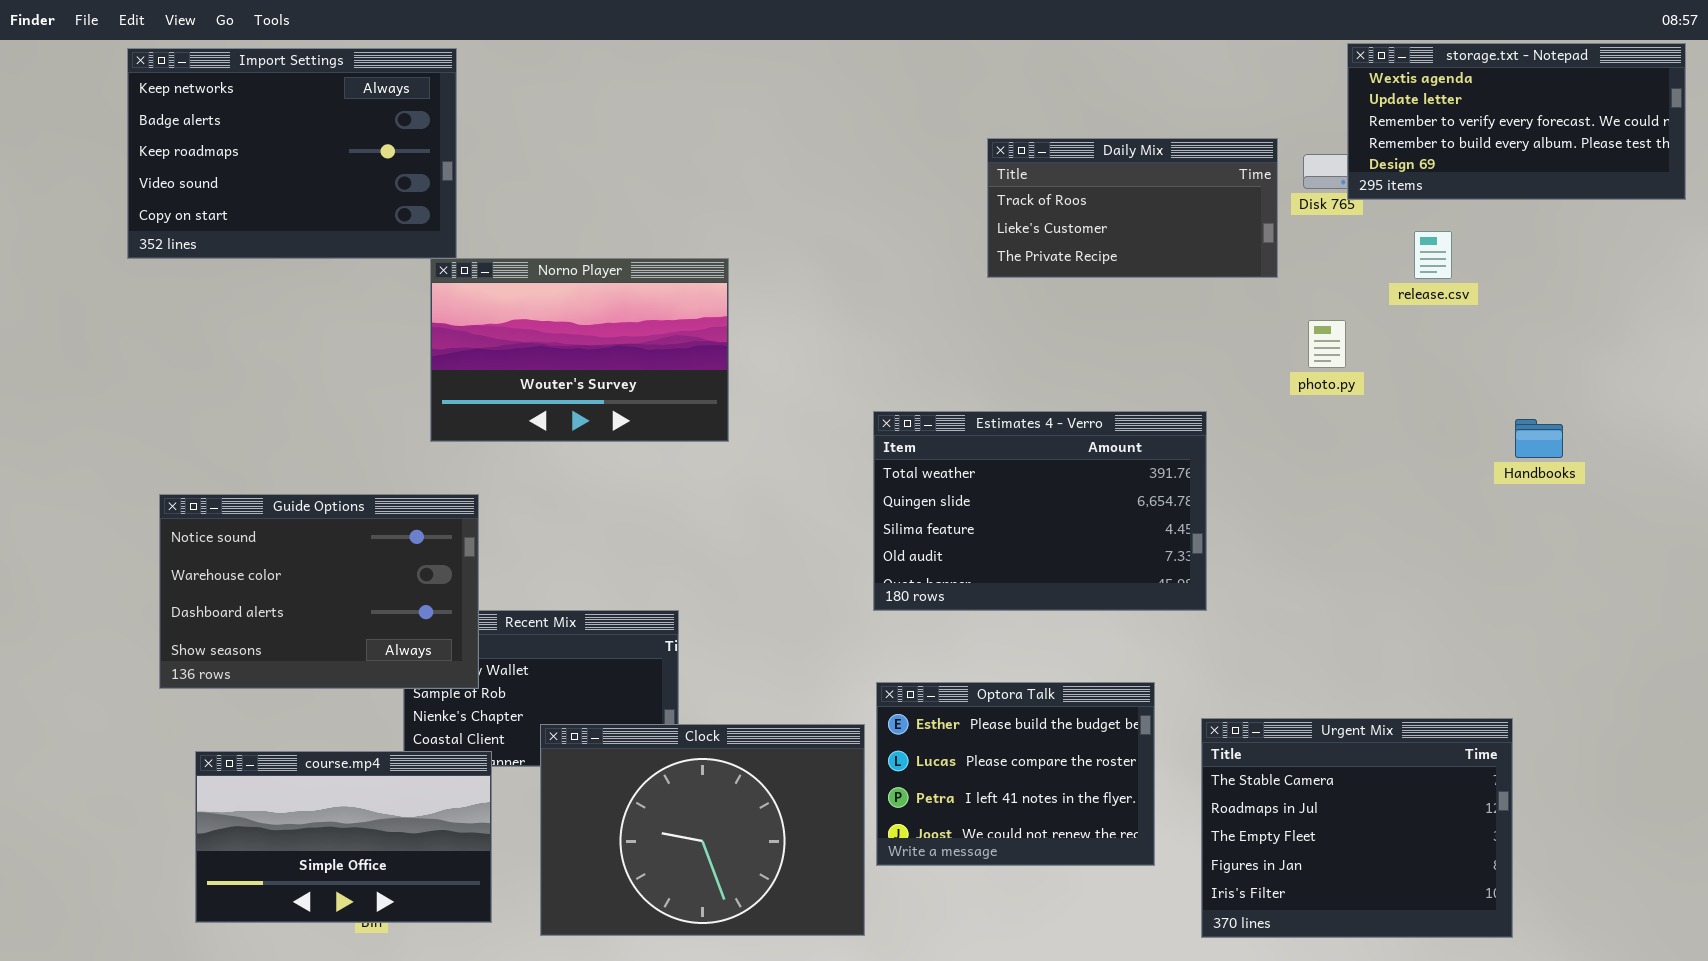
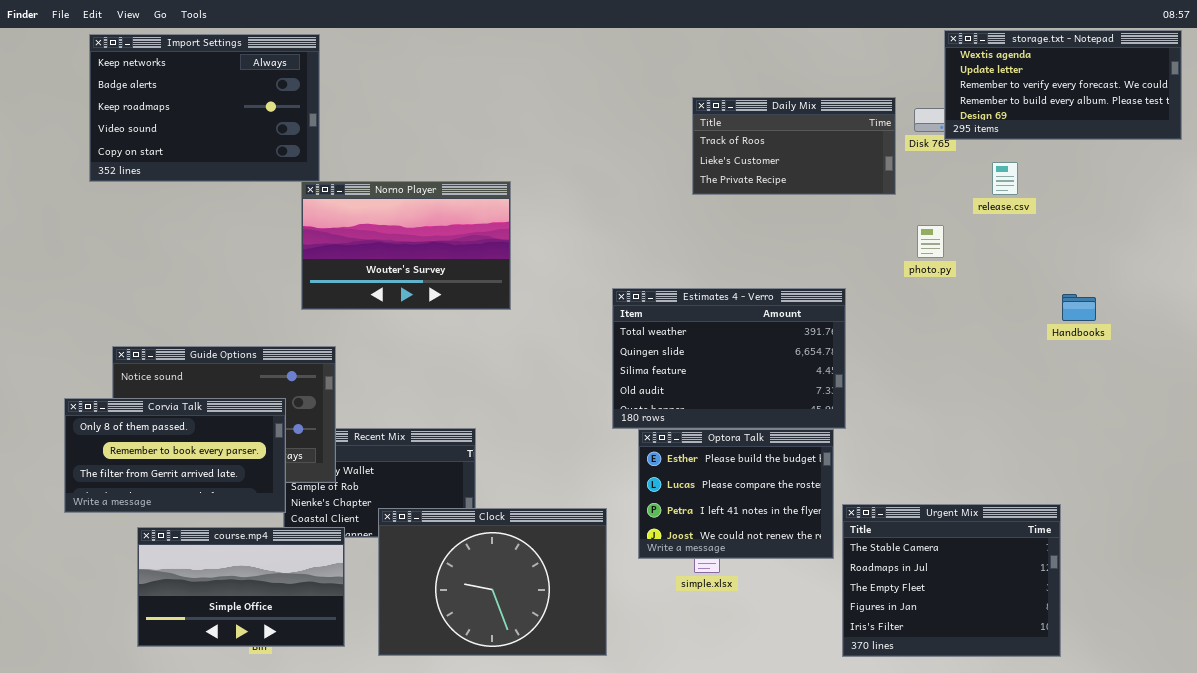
Corvia Talk: none -> [64,398,286,513], opened
Optora Talk: [876,682,1155,866] -> [638,429,834,559], moved

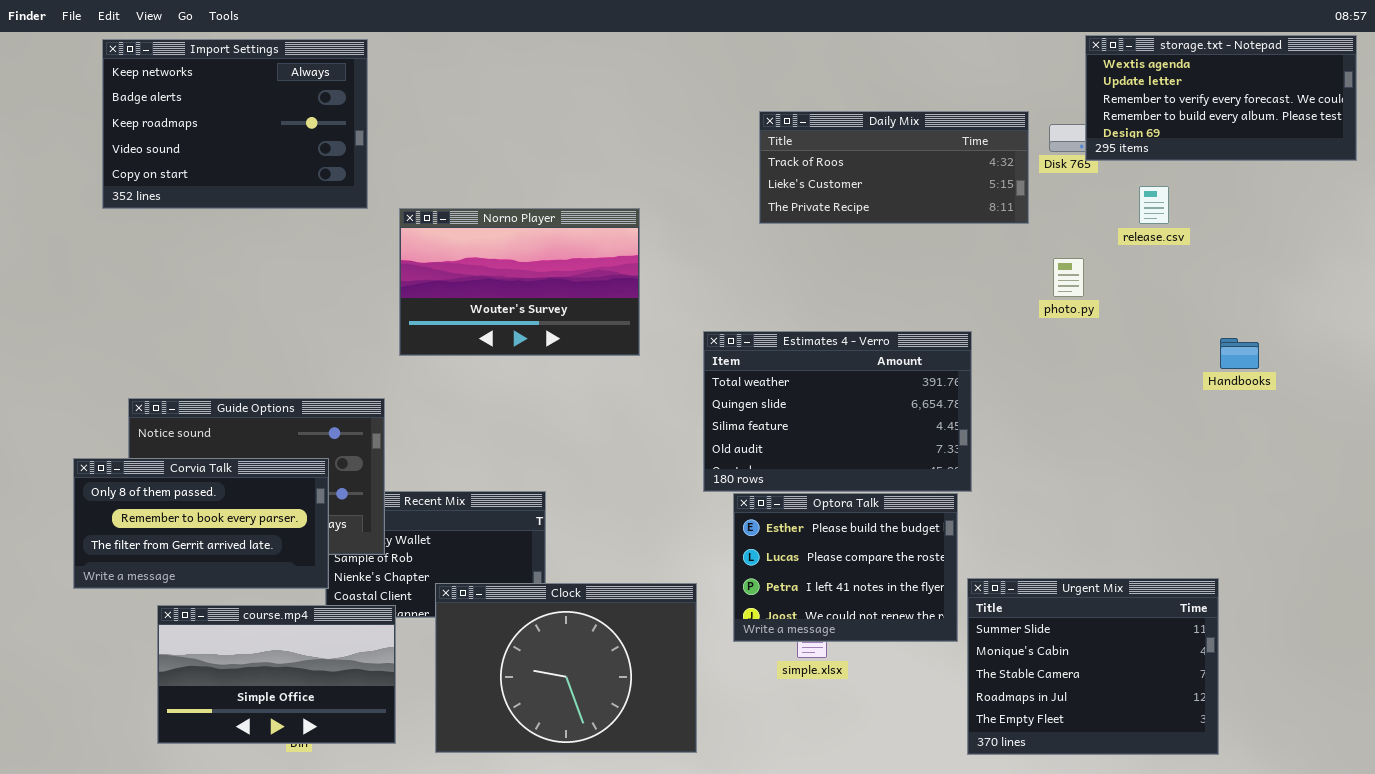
Daily Mix: [692,97,896,195] -> [759,111,1029,224], resized
Norno Player: [301,181,511,310] -> [399,208,640,356], moved
Urgent Mix: [842,504,1061,657] -> [967,578,1219,755], scrolled up 2 rows

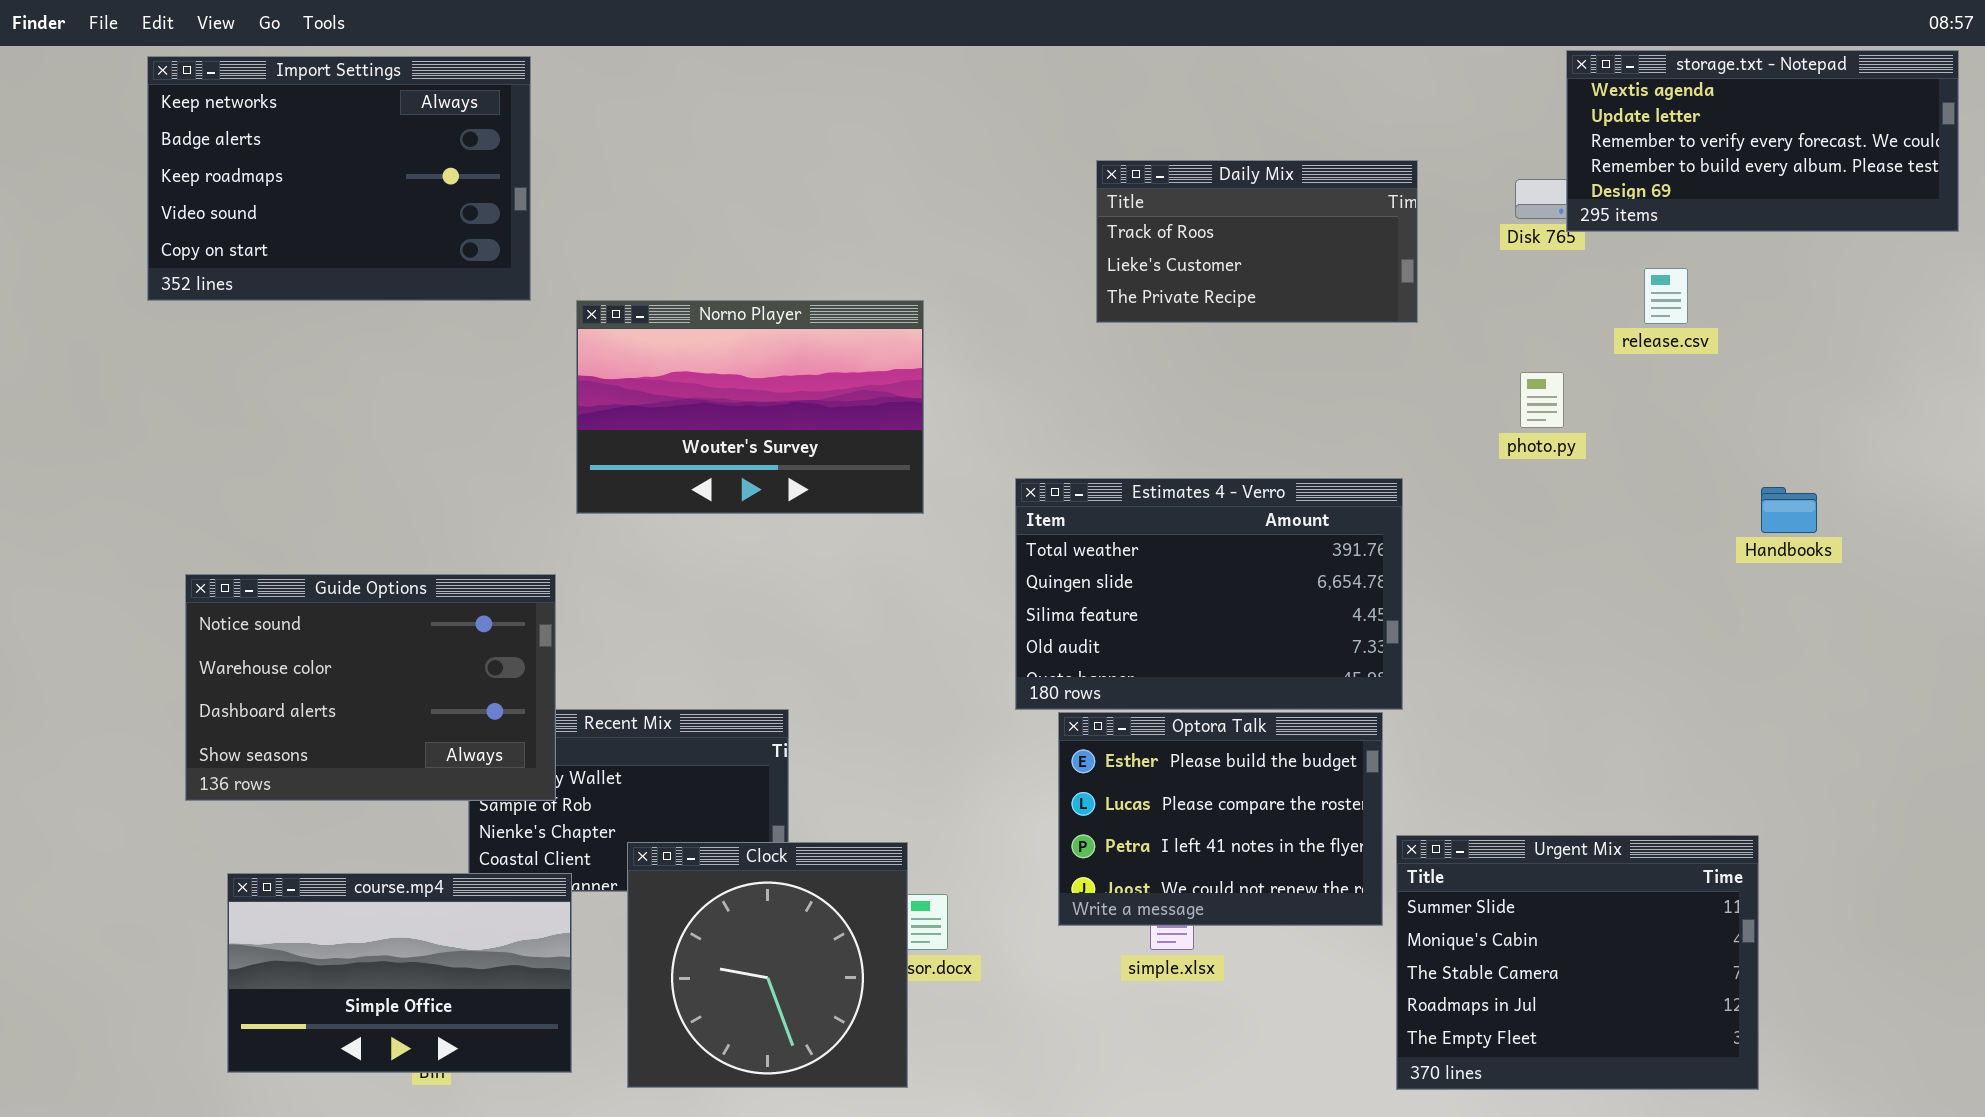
Daily Mix: [759,111,1029,224] -> [1096,160,1418,323], resized
Corvia Talk: [73,458,329,589] -> none, closed
Clock: [435,583,697,753] -> [627,842,908,1088], resized

